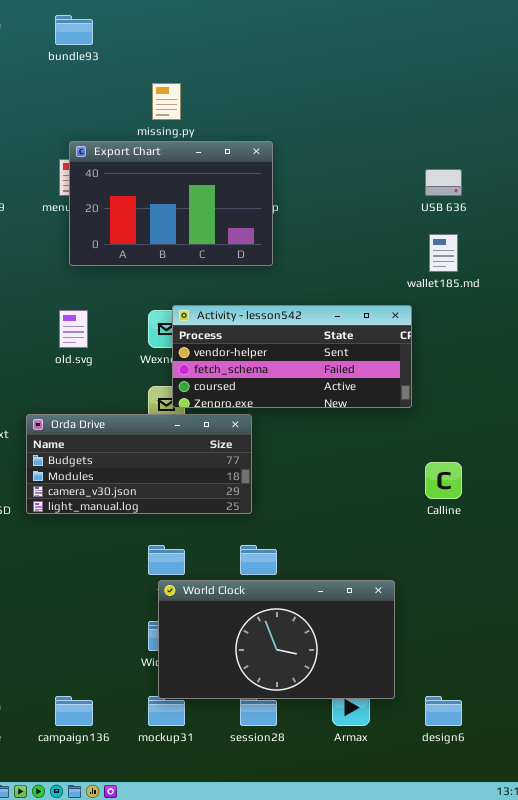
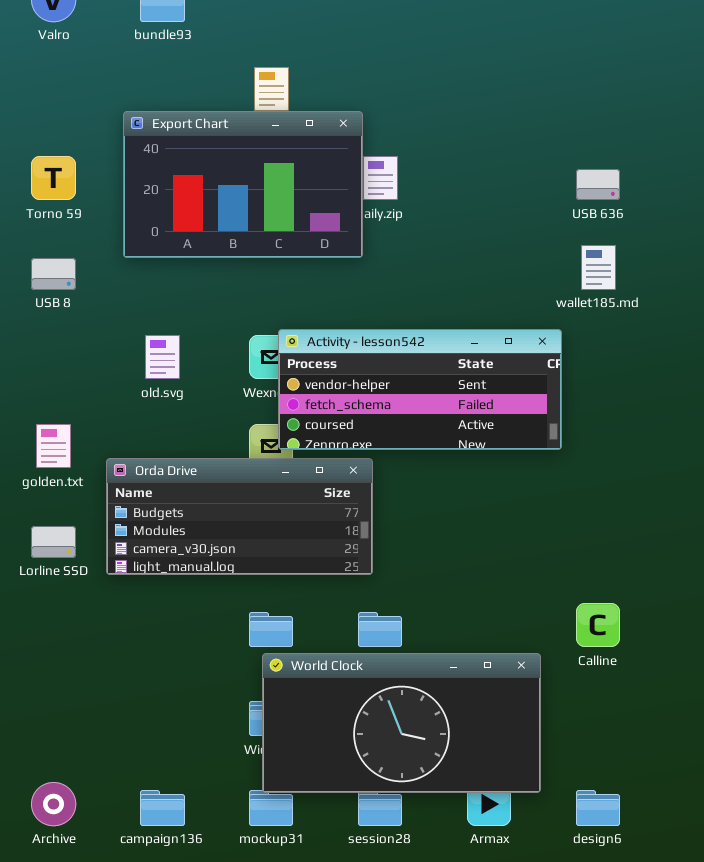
Export Chart: [69,141,273,266] -> [123,111,363,258], moved
Calline: [425,462,462,499] -> [576,603,620,647], moved

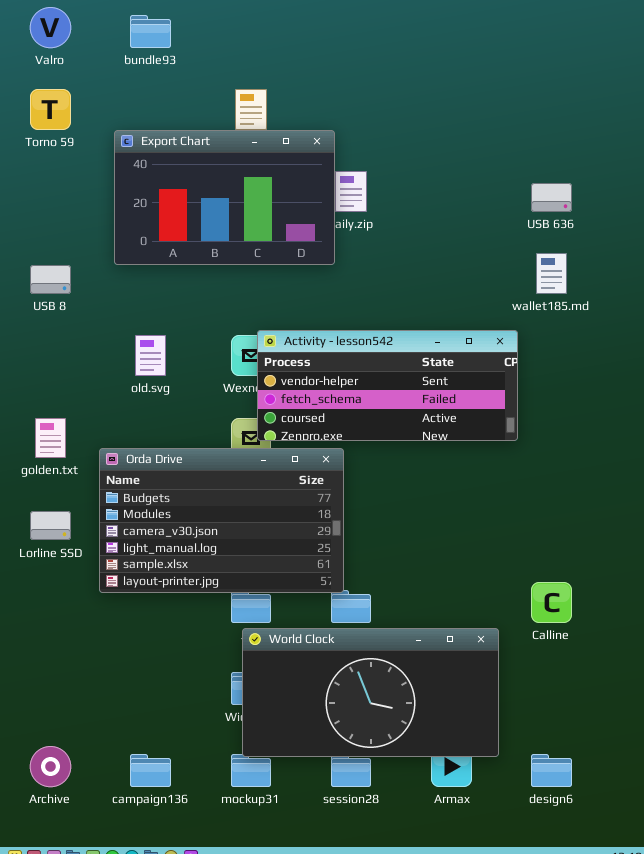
Torno 59: [31,156,76,200] -> [30,89,71,130], moved
Orda Drive: [106,458,373,575] -> [99,448,344,593], resized

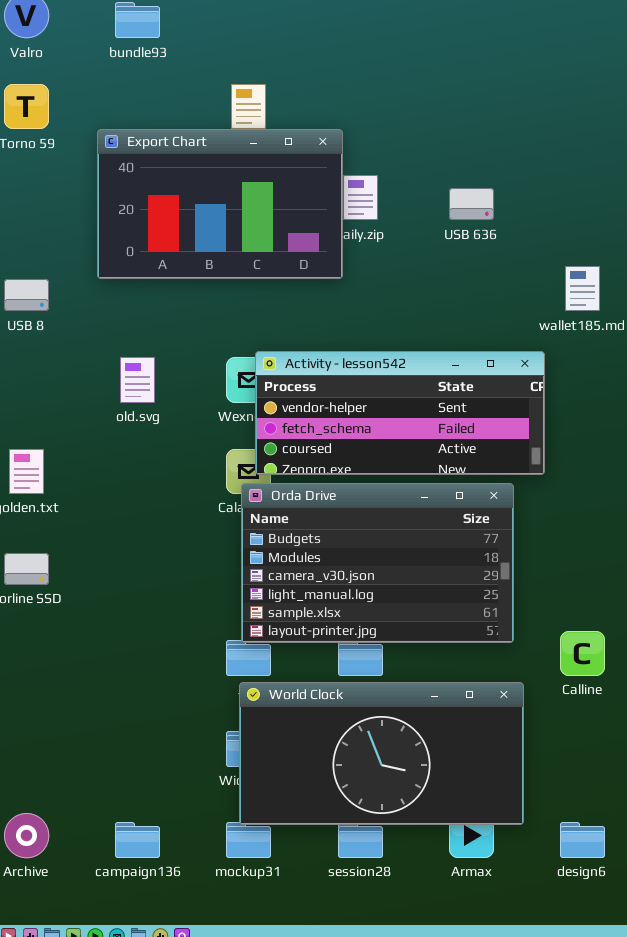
USB 636: [531,183,572,212] -> [449,188,494,220], moved
Orda Drive: [99,448,344,593] -> [241,483,514,643], moved

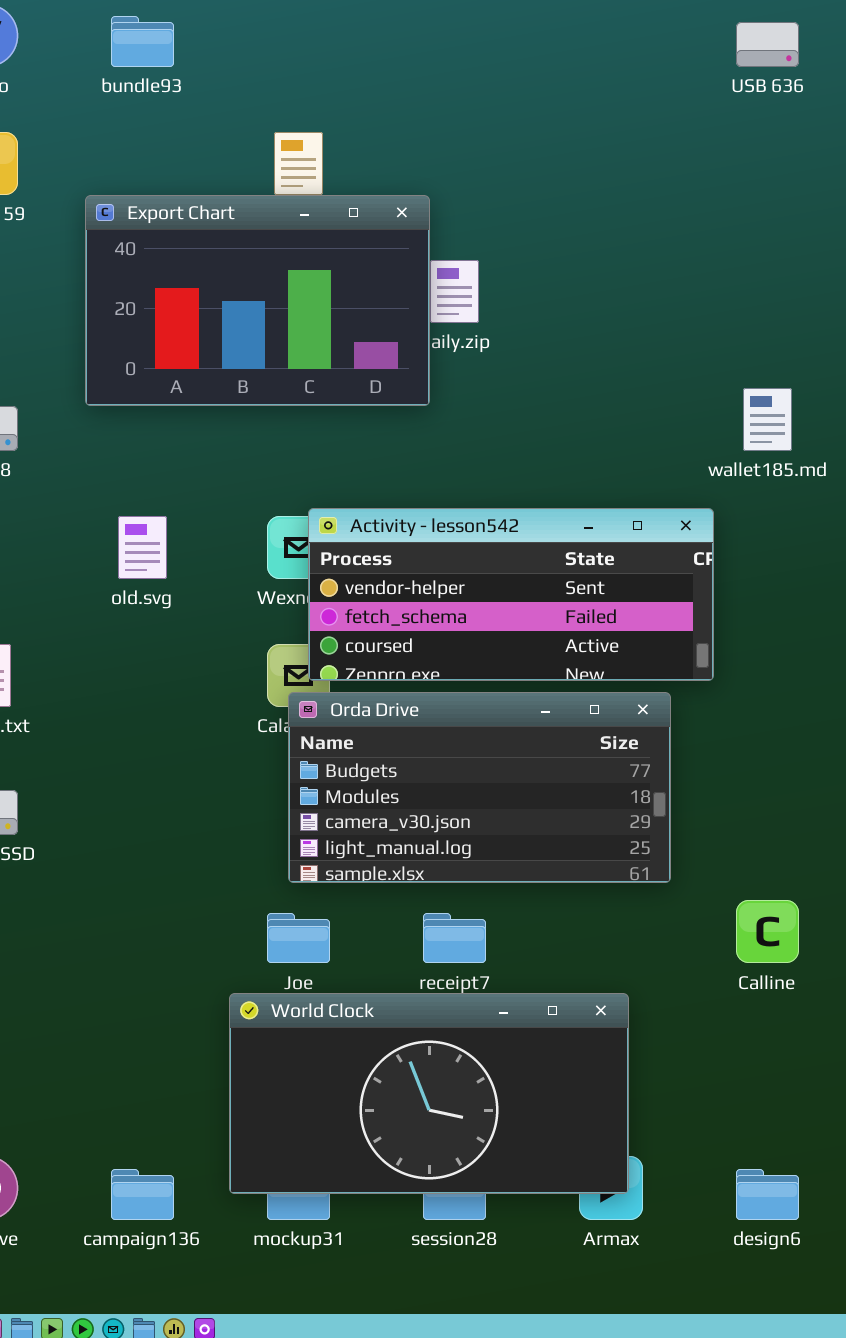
USB 636: [449,188,494,220] -> [736,22,799,67], moved
Orda Drive: [241,483,514,643] -> [288,692,671,883], resized
World Clock: [239,682,524,825] -> [229,993,629,1194], moved

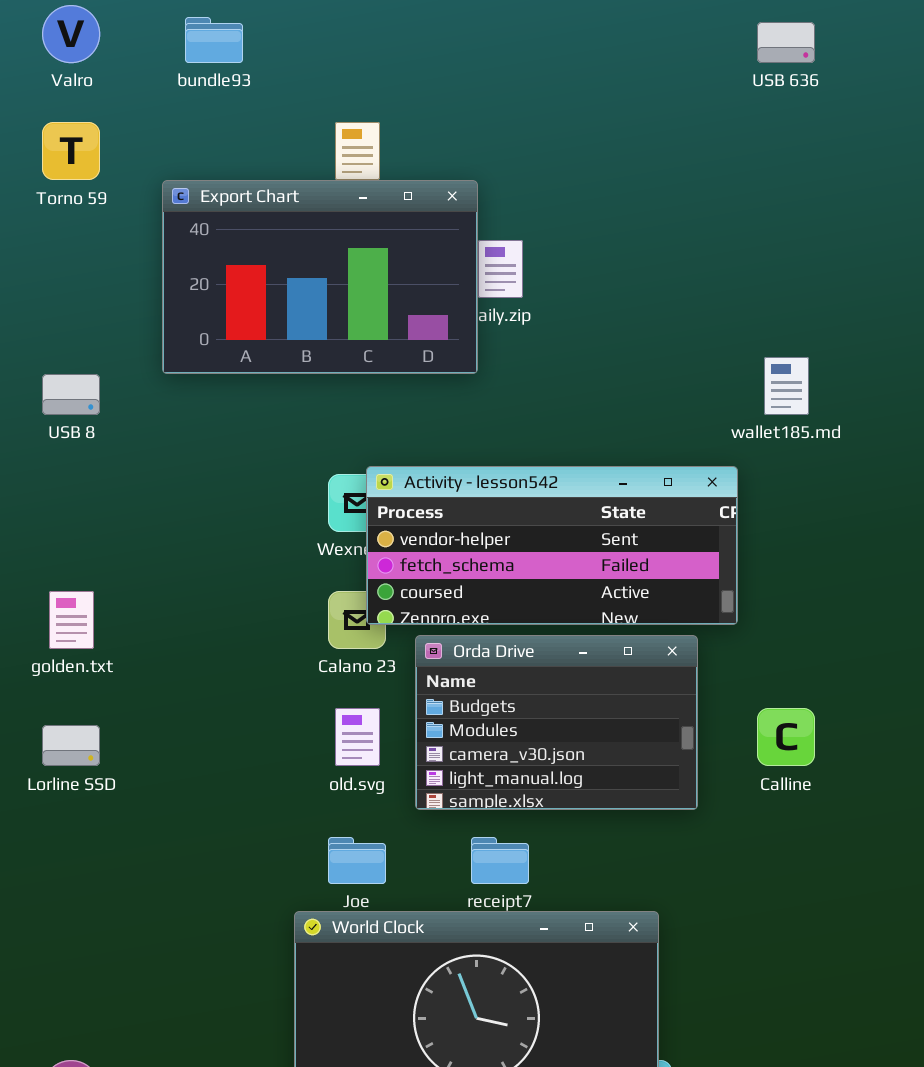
old.svg: [118,516,167,579] -> [335,708,380,766], moved
Orda Drive: [288,692,671,883] -> [415,635,698,810], resized
Calline: [736,900,799,963] -> [757,708,815,766], moved

